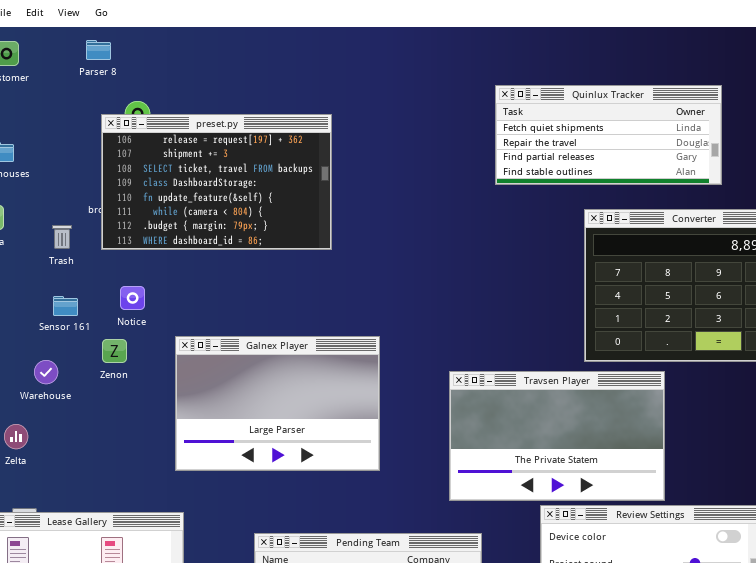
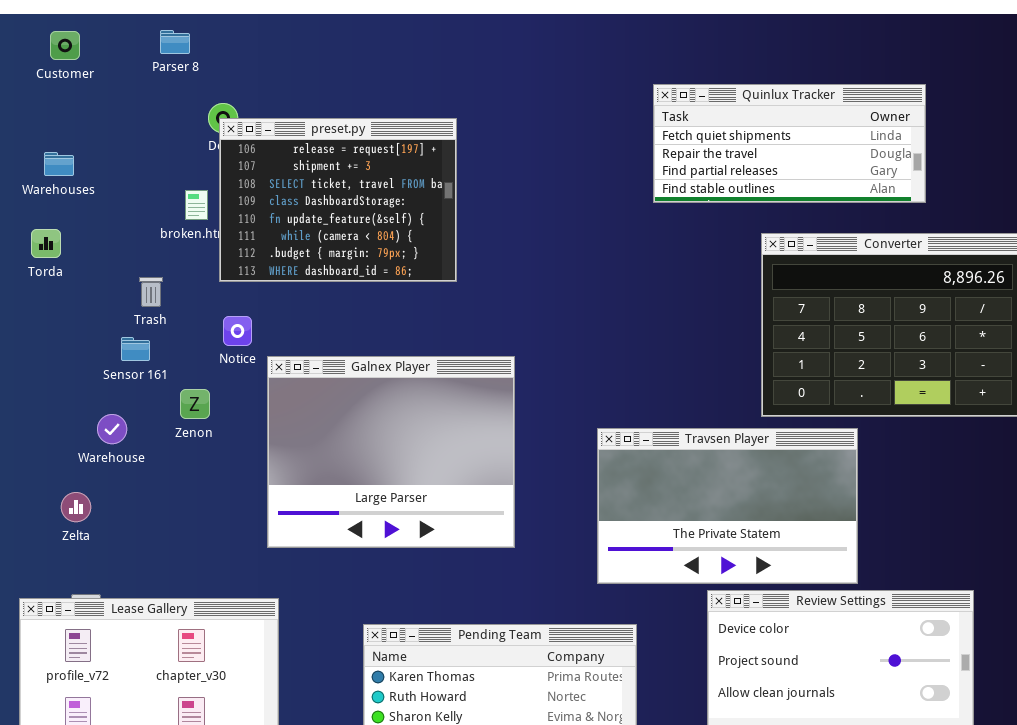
preset.py: [101,114,332,250] -> [219,118,457,282], resized
Trash: [52,225,72,249] -> [139,277,163,307], moved
Notice: [120,286,145,310] -> [223,316,252,346], moved
Galnex Player: [175,336,380,471] -> [267,356,515,548], resized

